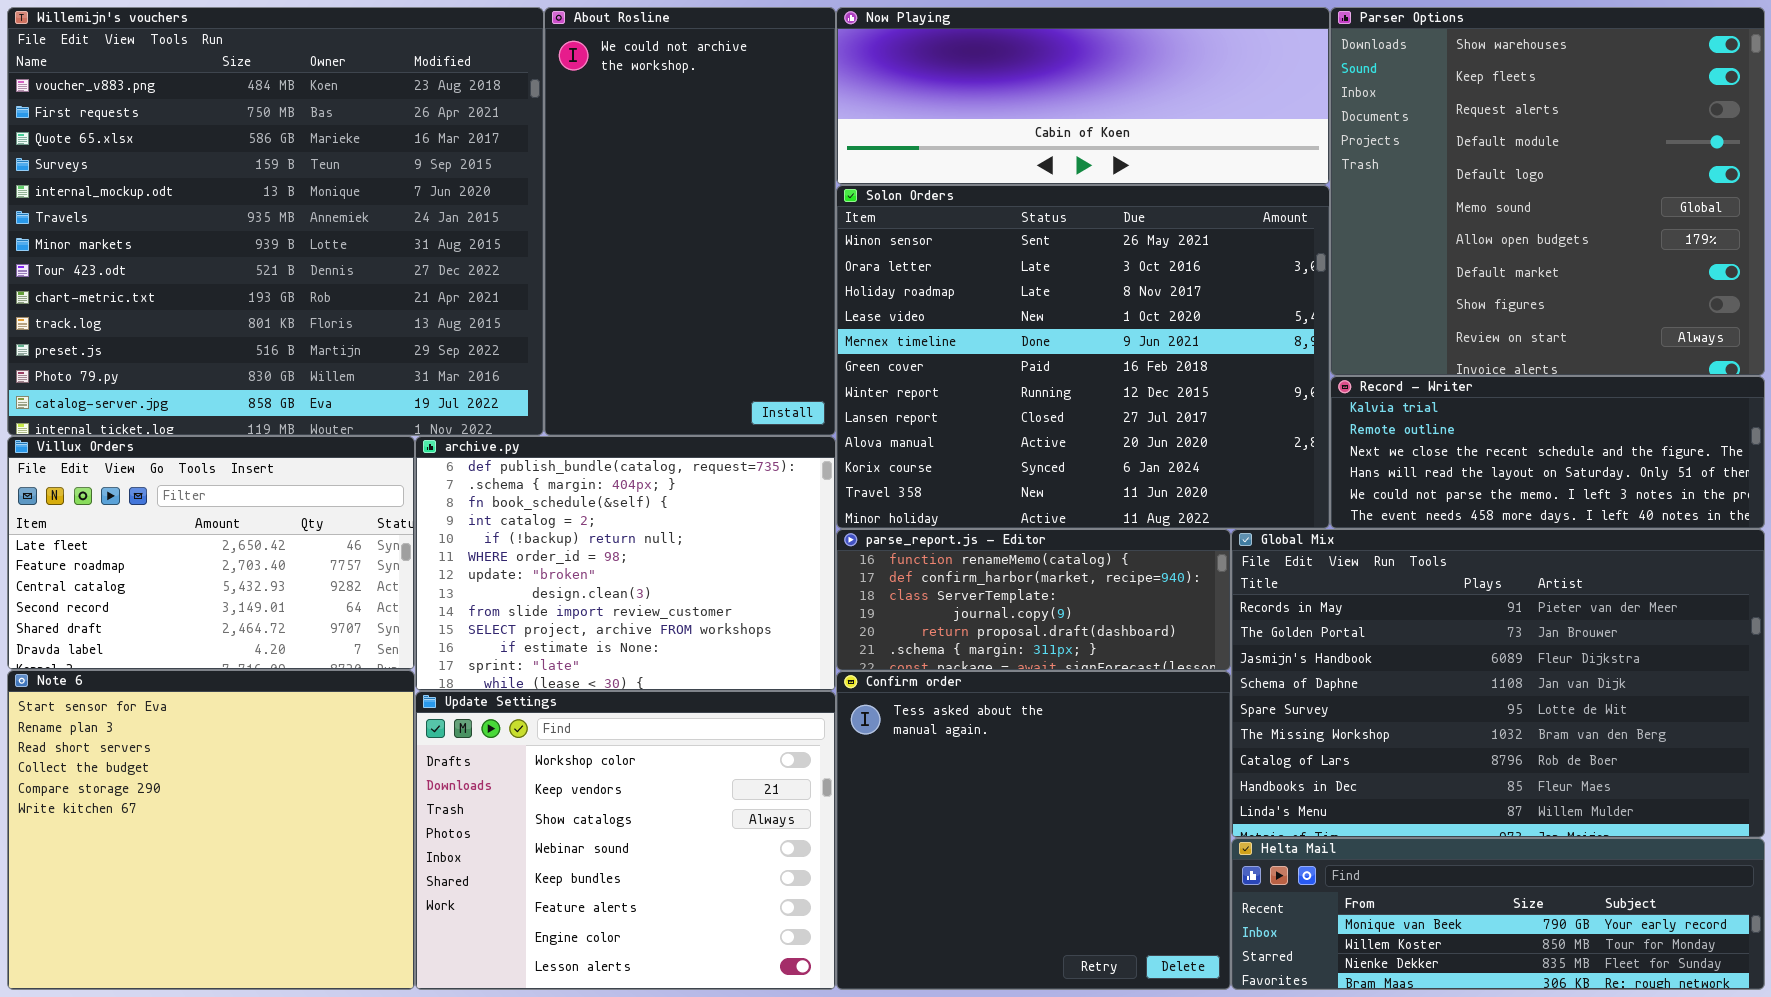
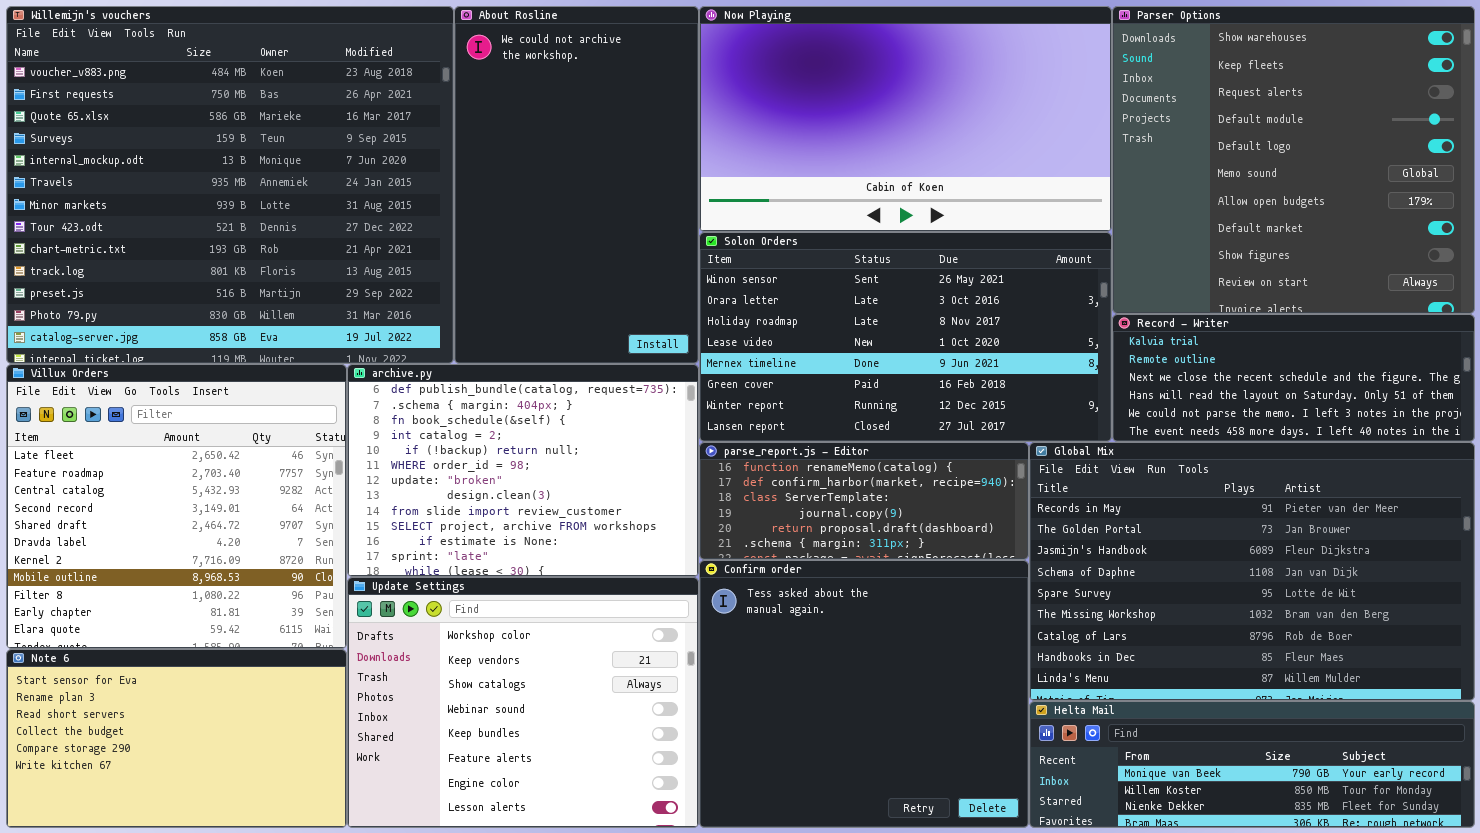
Now Playing: [836,7,1330,185] -> [699,6,1112,232], resized
Solon Orders: [836,185,1330,529] -> [699,232,1112,442], resized
Villux Orders: [7,436,415,670] -> [6,364,347,649], resized
Note 6: [7,670,415,990] -> [6,649,347,828], resized

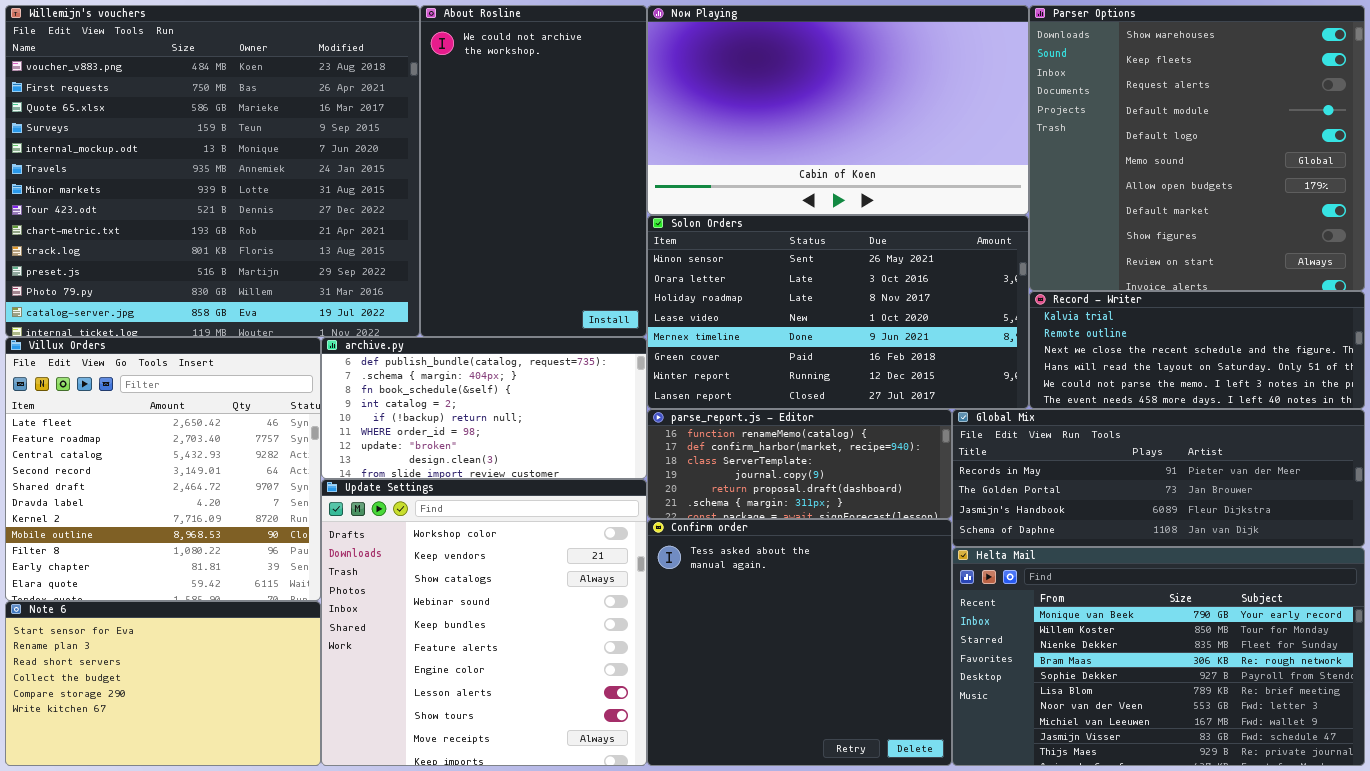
archive.py: [347,364,699,577] -> [321,337,647,479], resized
Global Mix: [1029,442,1475,701] -> [952,409,1365,547], resized
Update Settings: [347,577,699,828] -> [321,479,647,766], resized
Helta Mail: [1029,701,1475,828] -> [952,547,1365,766], resized

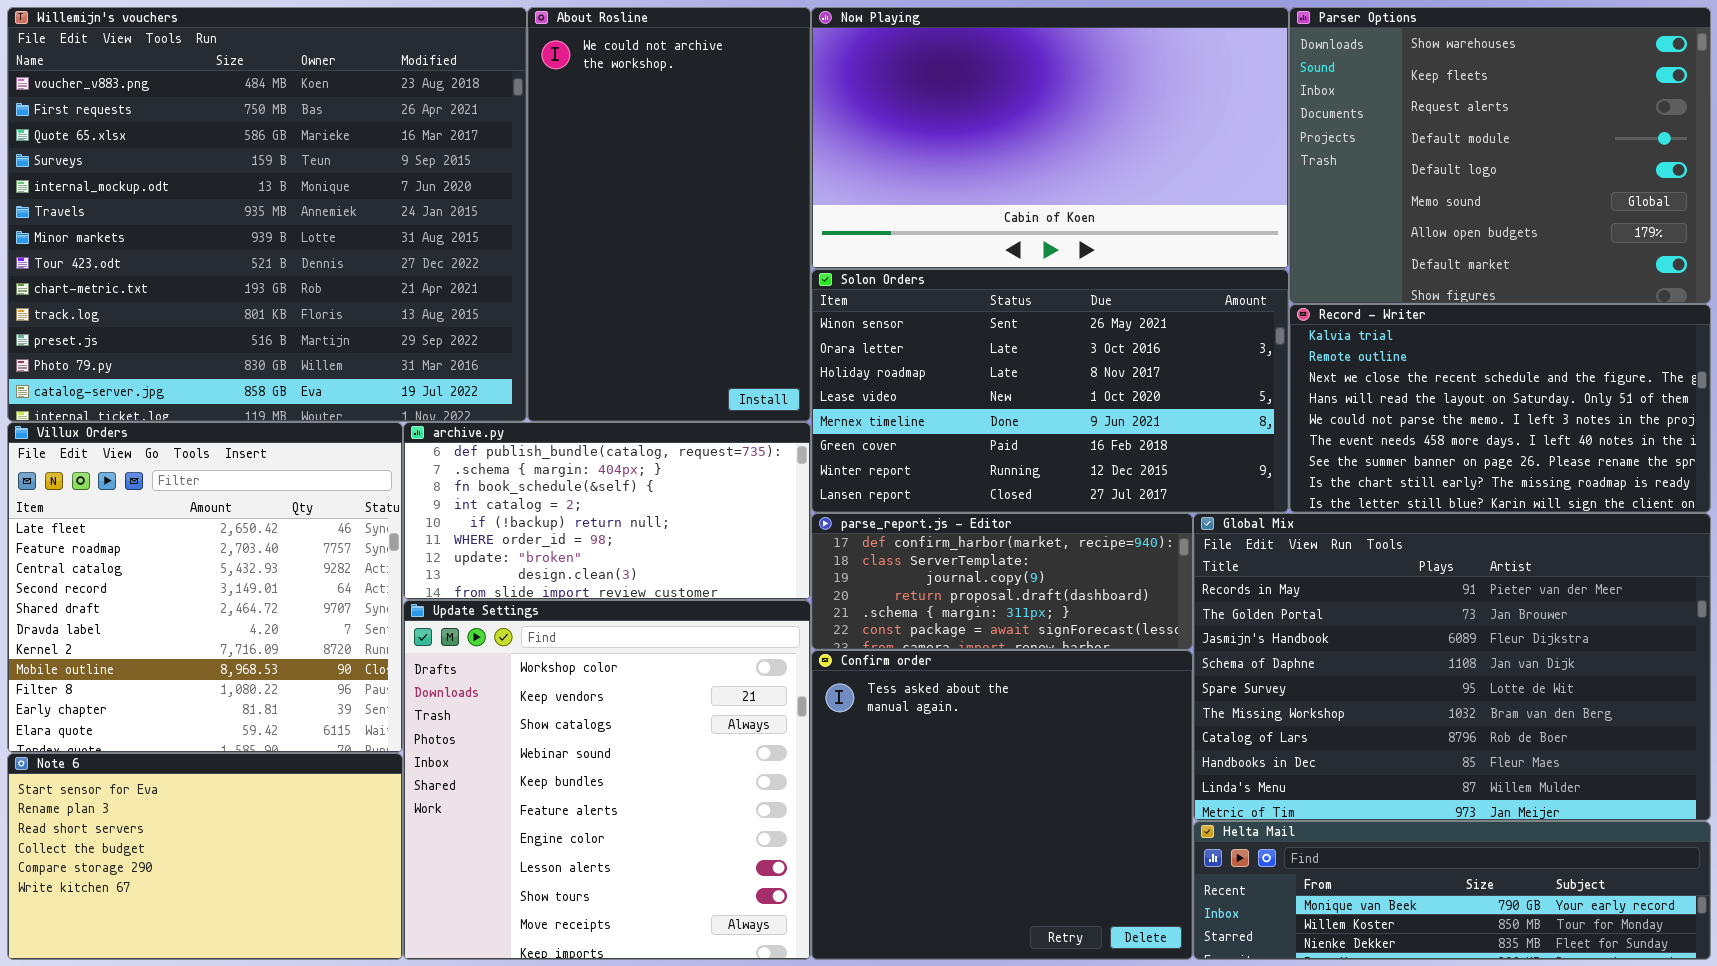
Parser Options: [1029,5,1365,291] -> [1289,7,1711,304], resized
Record - Writer: [1029,291,1365,409] -> [1289,304,1711,513], resized
parse_report.js - Editor: [647,409,952,519] -> [811,513,1193,650], scrolled down 1 row
Global Mix: [952,409,1365,547] -> [1193,513,1711,821], resized
Helta Mail: [952,547,1365,766] -> [1193,821,1711,960], resized

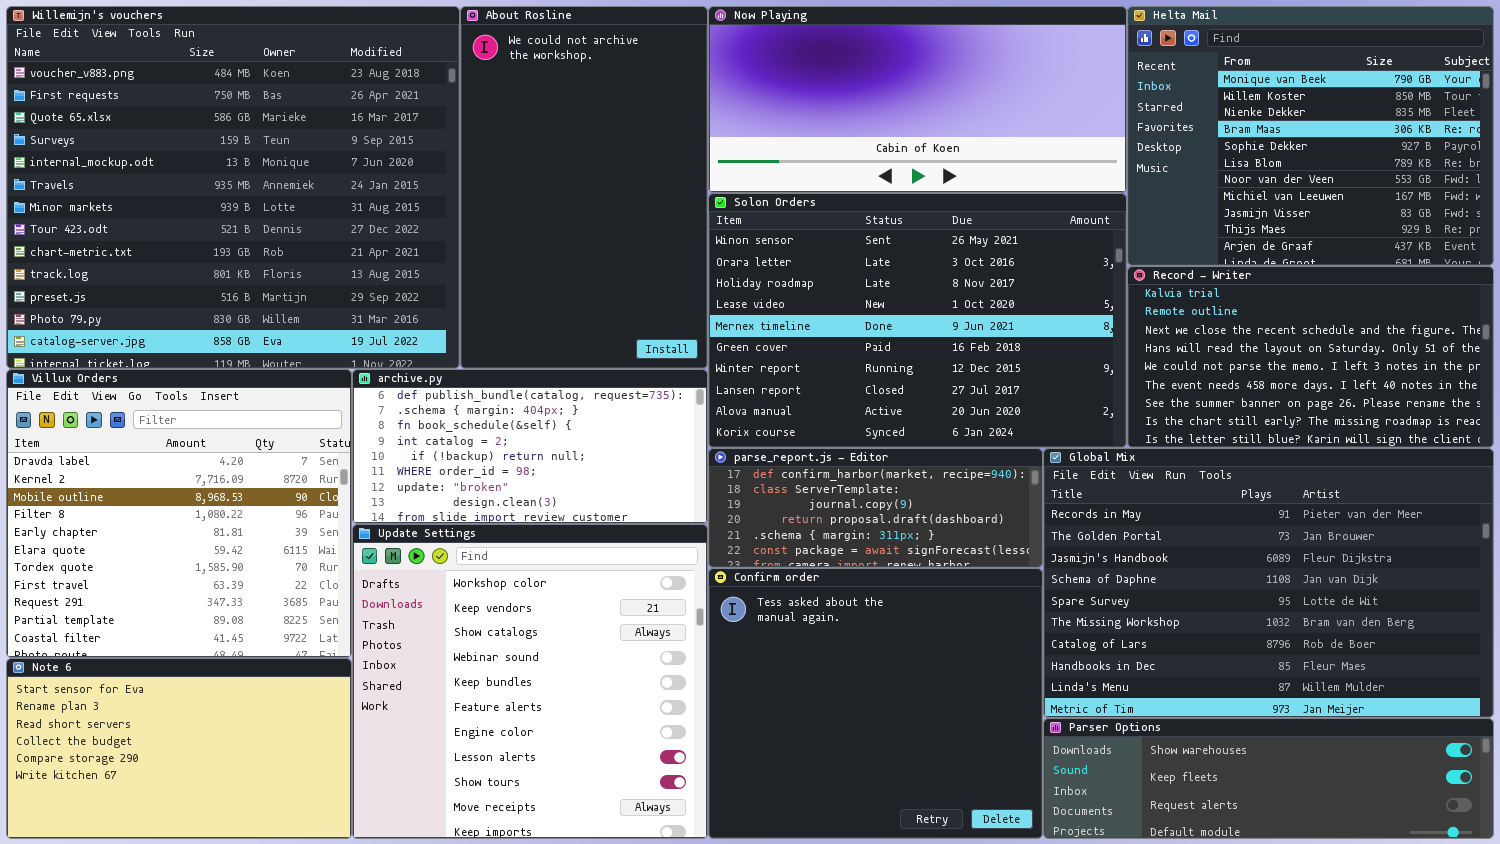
Now Playing: [811,7,1289,269] -> [708,6,1127,193], resized
Parser Options: [1289,7,1711,304] -> [1043,718,1494,839], moved, resized
Solon Orders: [811,269,1289,513] -> [708,193,1127,448], resized
Villux Orders: [7,422,403,753] -> [6,369,352,658], scrolled down 5 rows
Helta Mail: [1193,821,1711,960] -> [1127,6,1494,266], moved, resized

